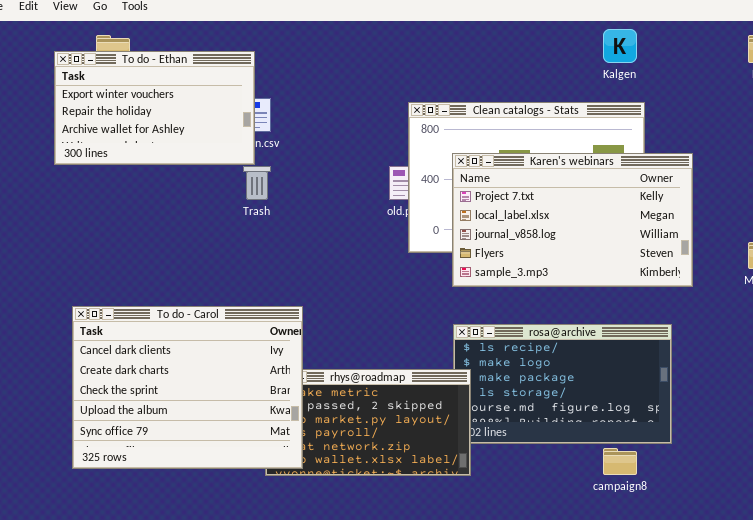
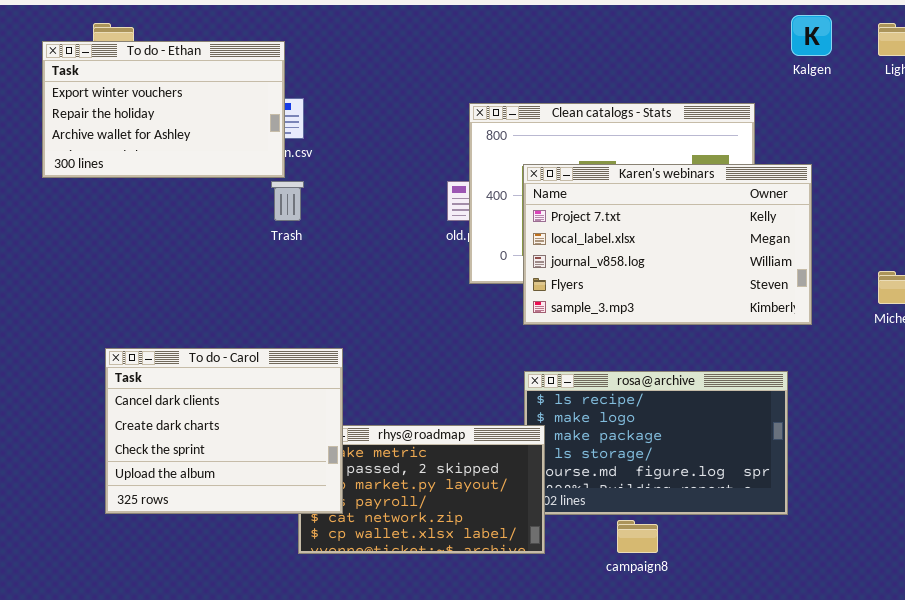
Kalgen: [603,29,637,63] -> [791,15,832,56], moved
To do - Carol: [72,306,303,469] -> [105,348,343,514], resized
campaign8: [603,448,637,475] -> [617,520,658,553], moved

